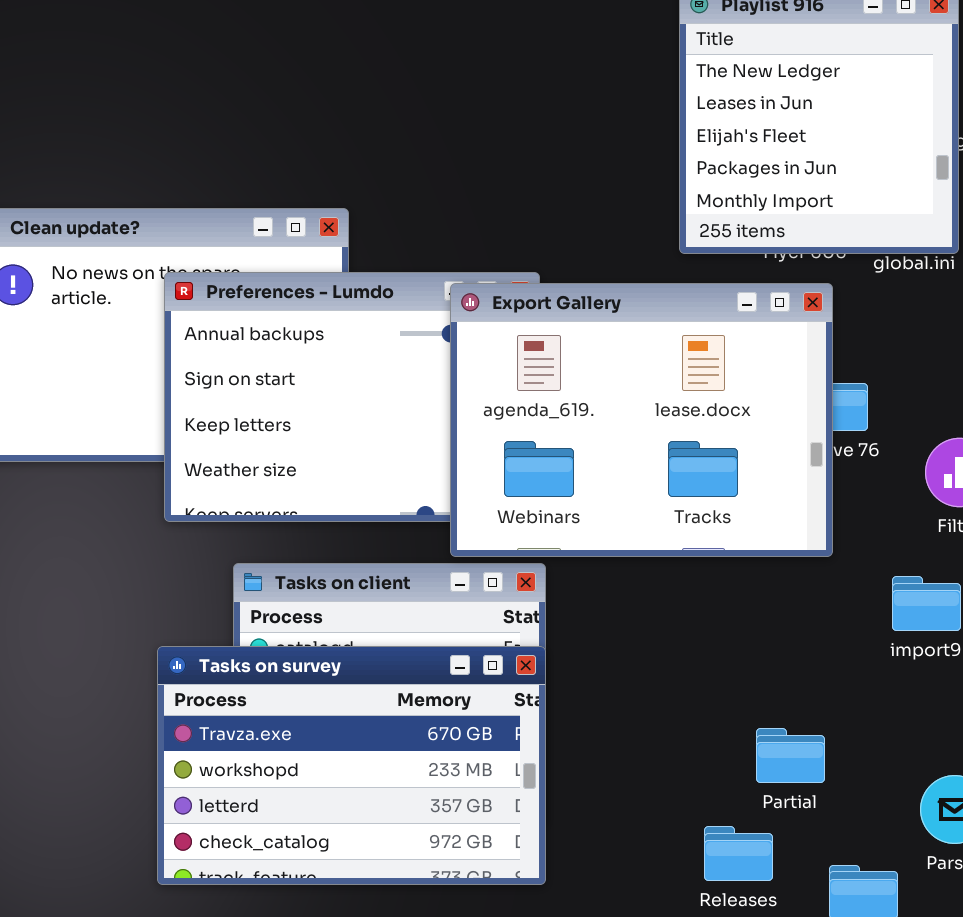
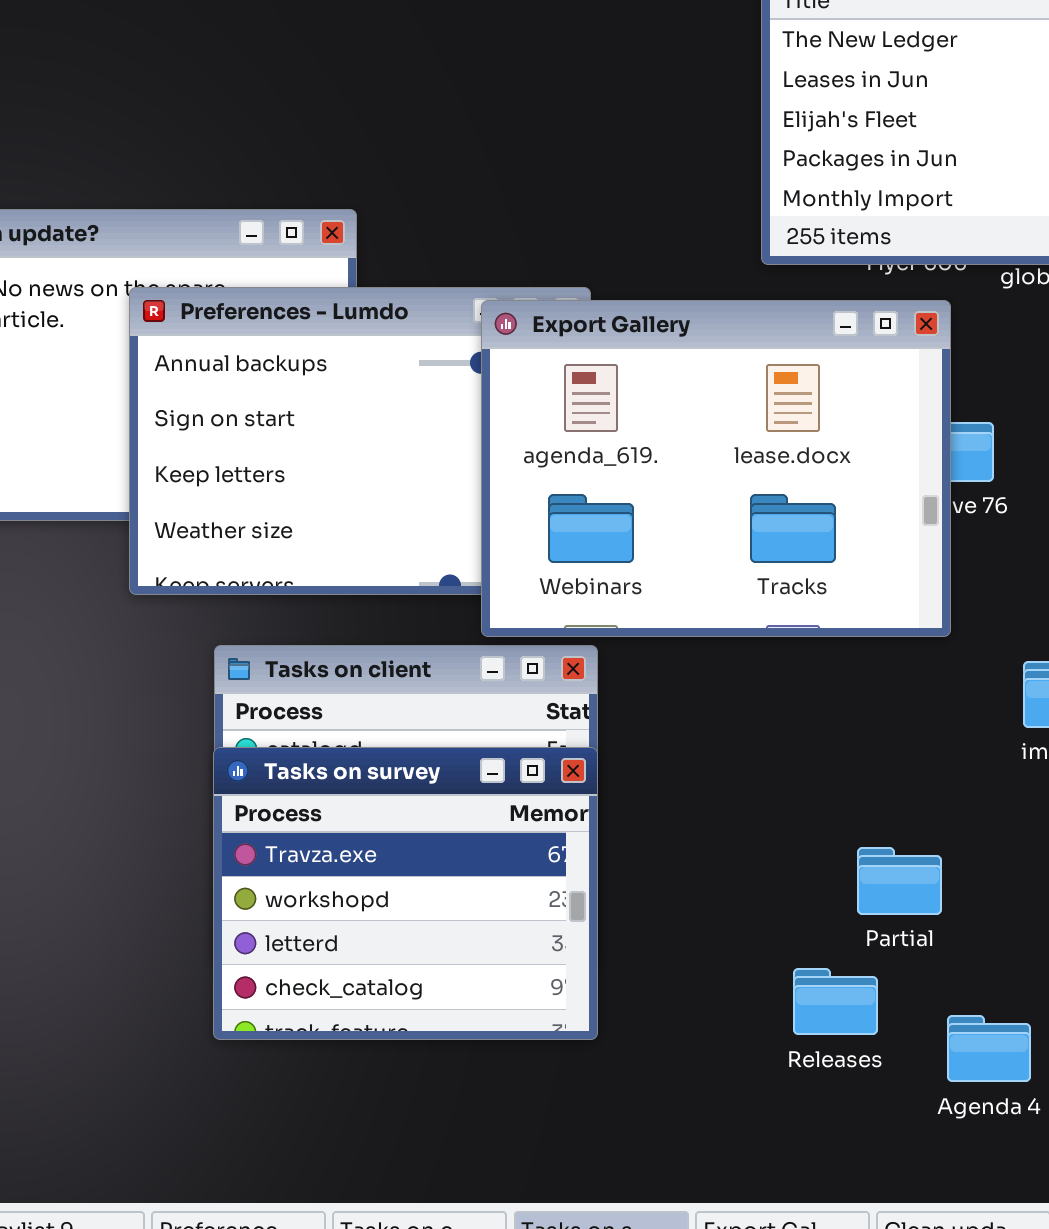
Tasks on survey: [157,646,546,885] -> [213,747,598,1040], resized

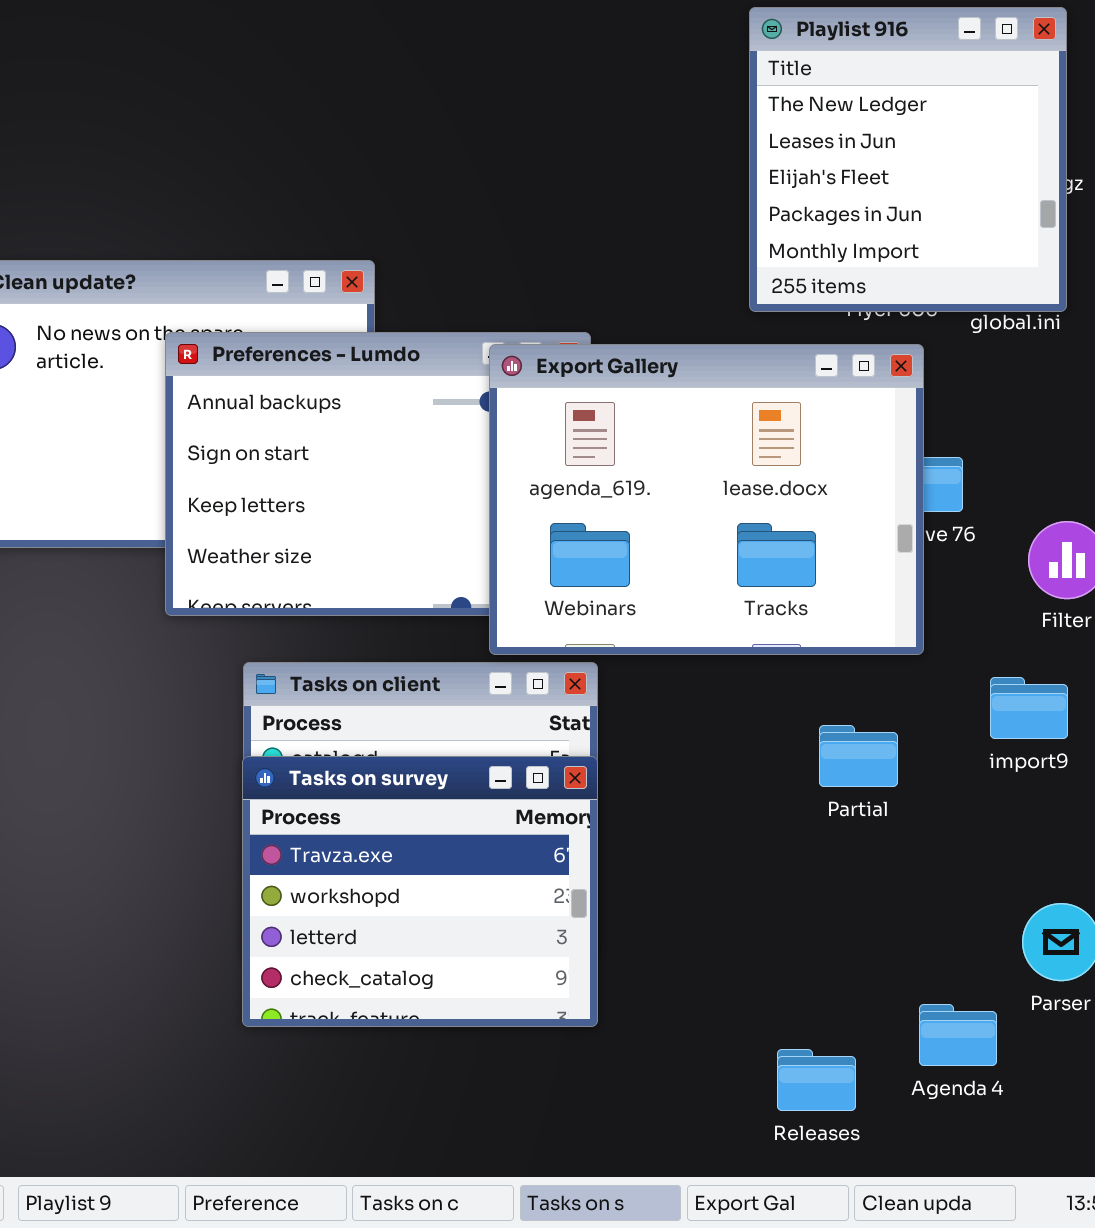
Partial: [857,847,942,915] -> [819,725,898,787], moved
Releases: [793,968,878,1035] -> [777,1049,856,1111], moved

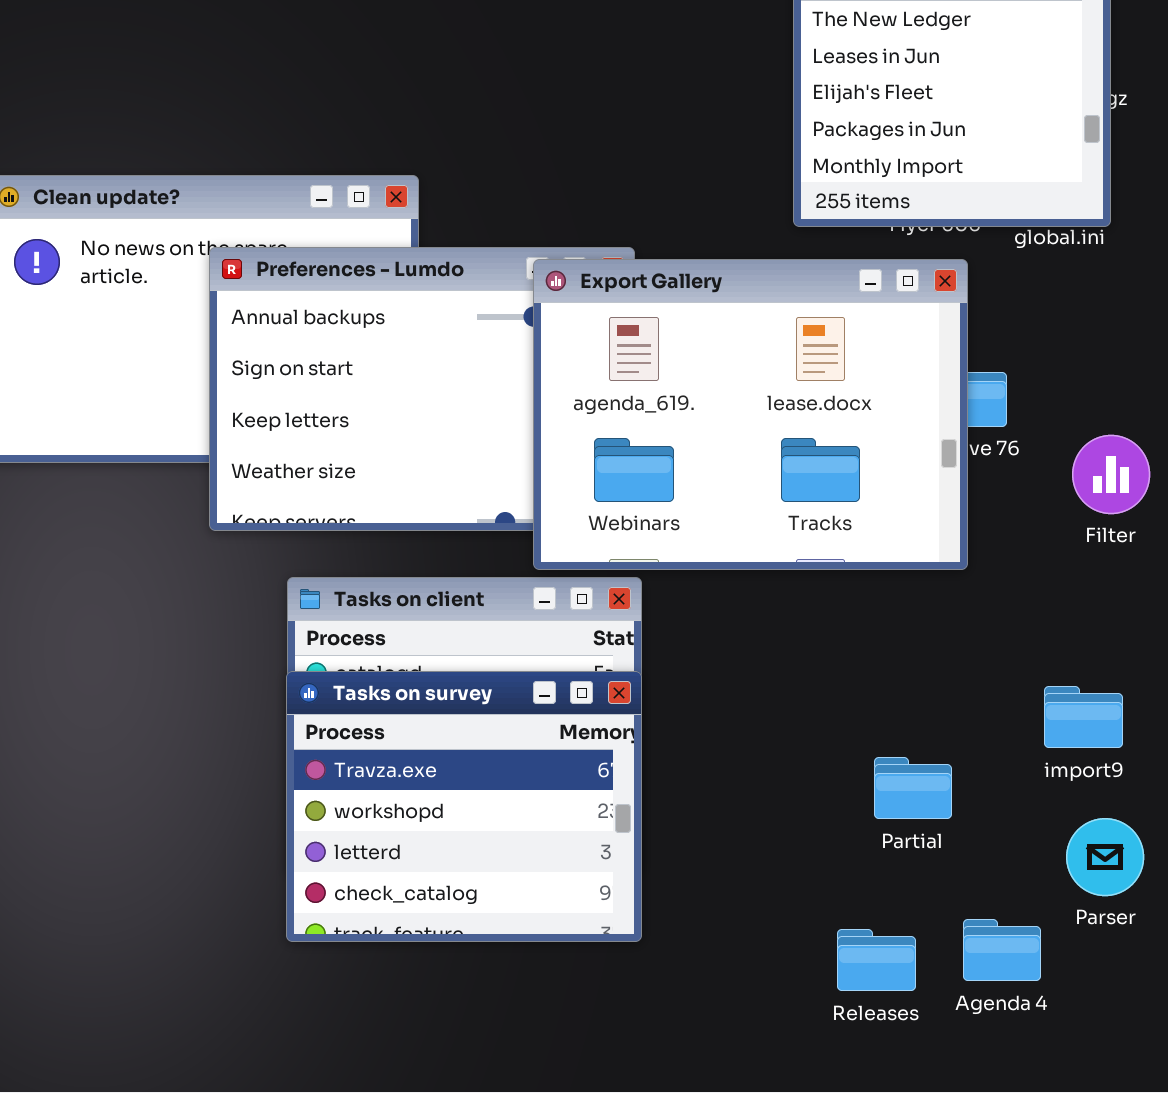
import9: [990,677,1068,739] -> [1044,686,1123,748], moved
Partial: [819,725,898,787] -> [874,757,952,819], moved
Releases: [777,1049,856,1111] -> [837,929,916,991], moved

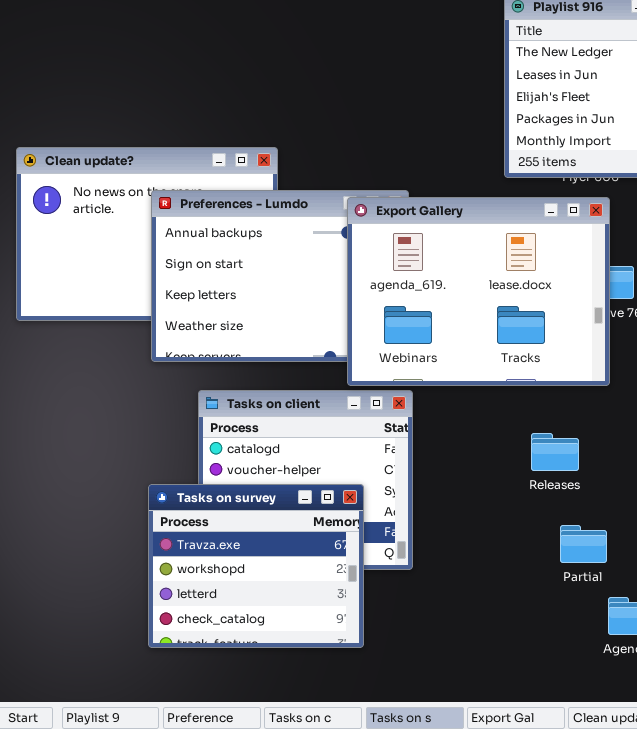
Tasks on survey: [286,671,642,942] -> [148,484,364,648], moved
Partial: [874,757,952,819] -> [560,525,607,563], moved
Releases: [837,929,916,991] -> [531,433,579,471], moved

